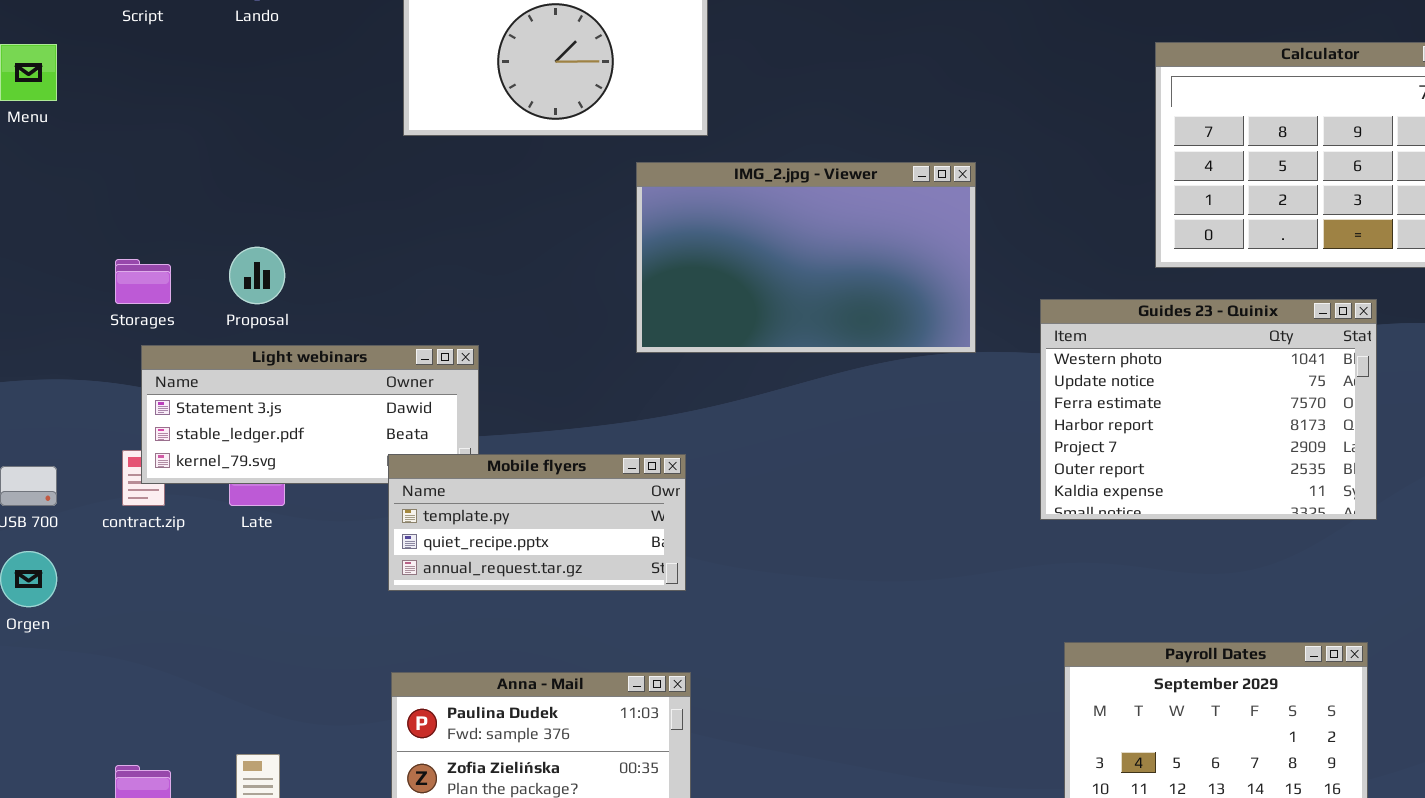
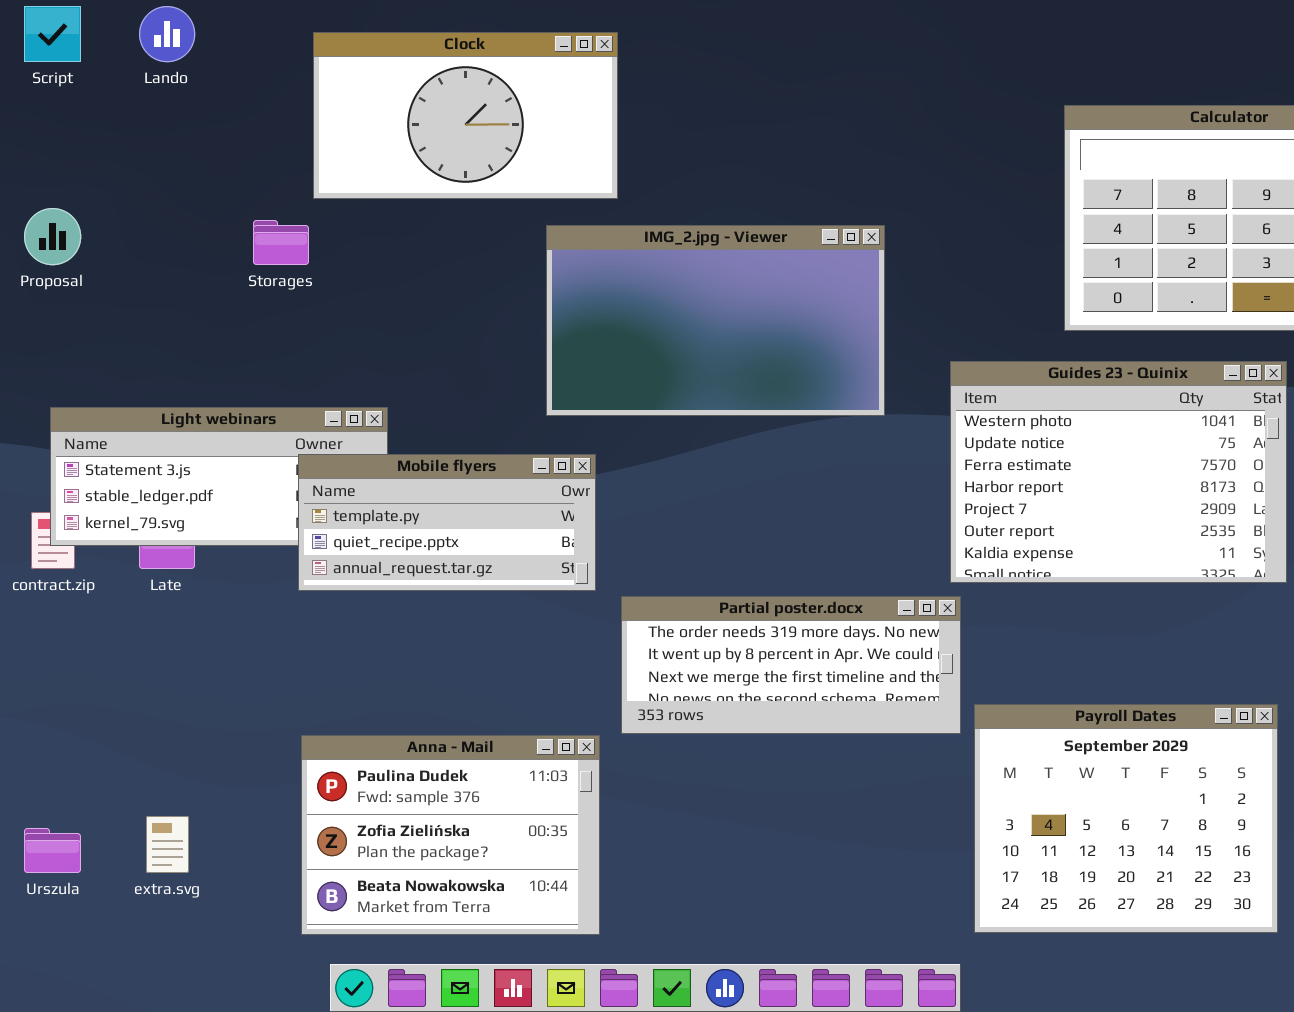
Proposal: [229,247,285,304] -> [24,208,81,265], moved
Storages: [115,259,171,304] -> [253,220,309,265], moved
Mobile flyers: [388,454,686,591] -> [298,454,596,591], moved
Partial poster.docx: none -> [621,596,961,734], opened

